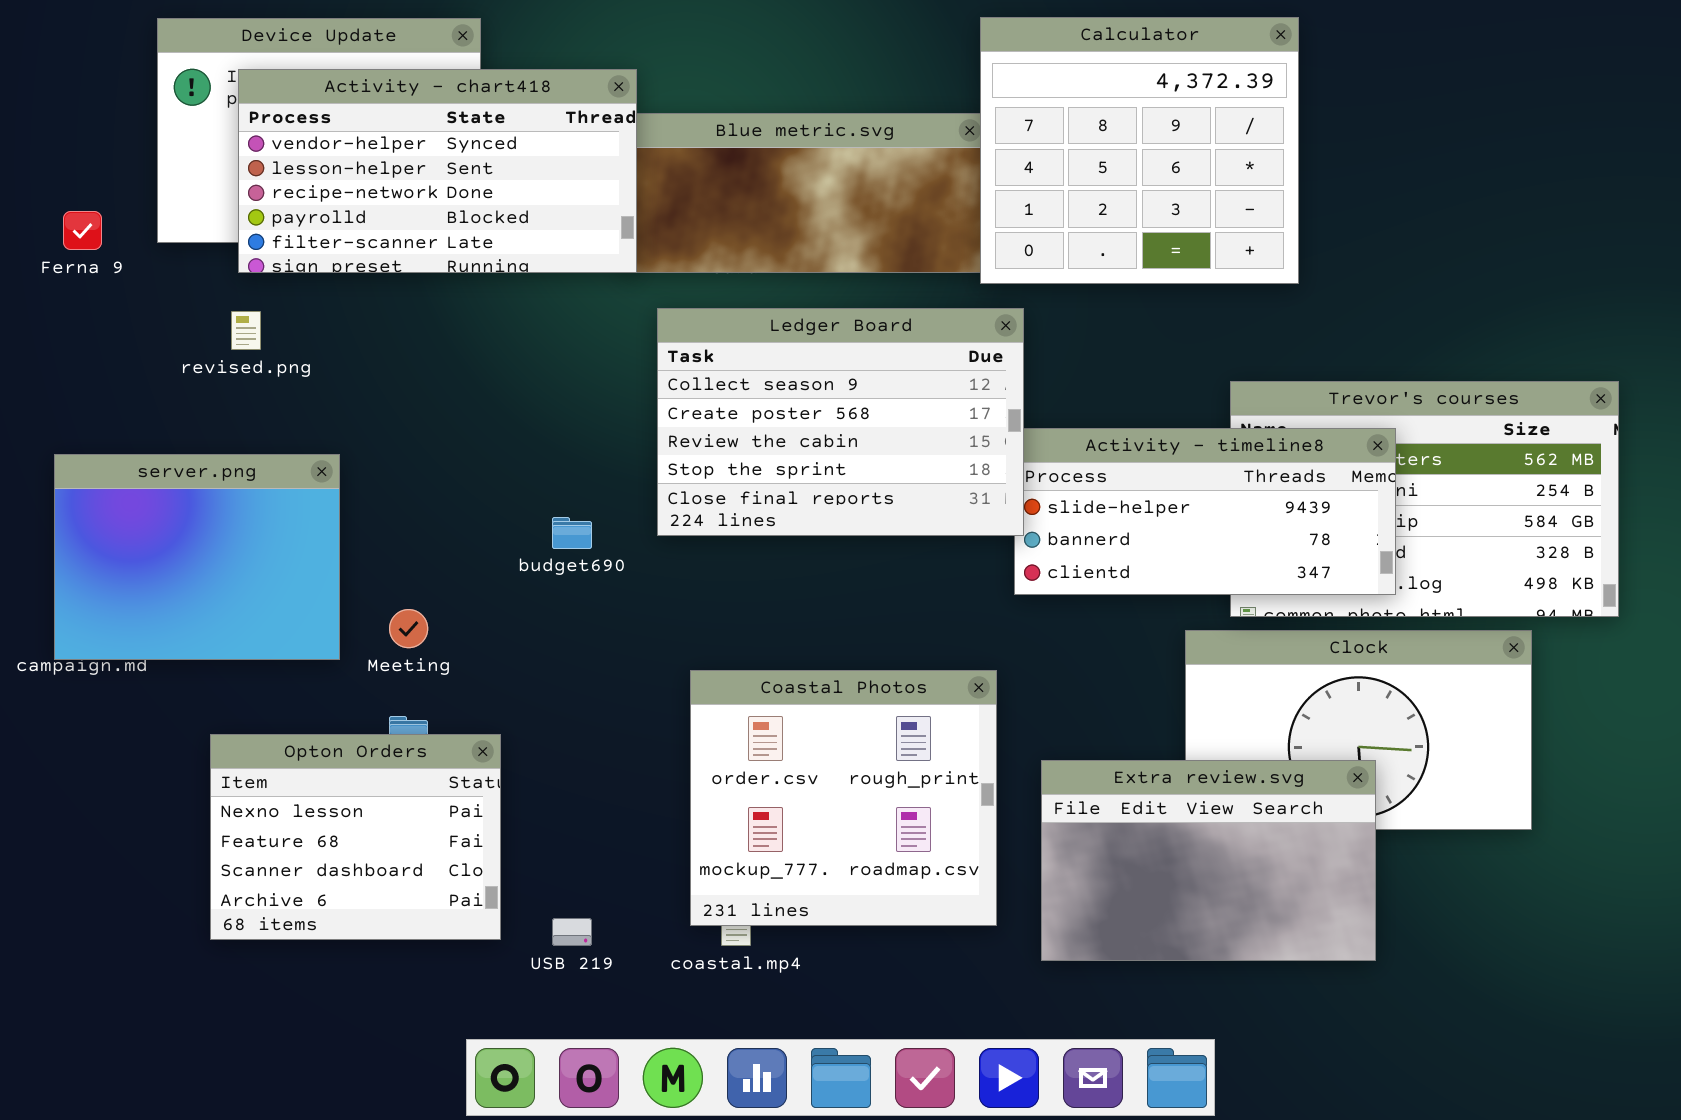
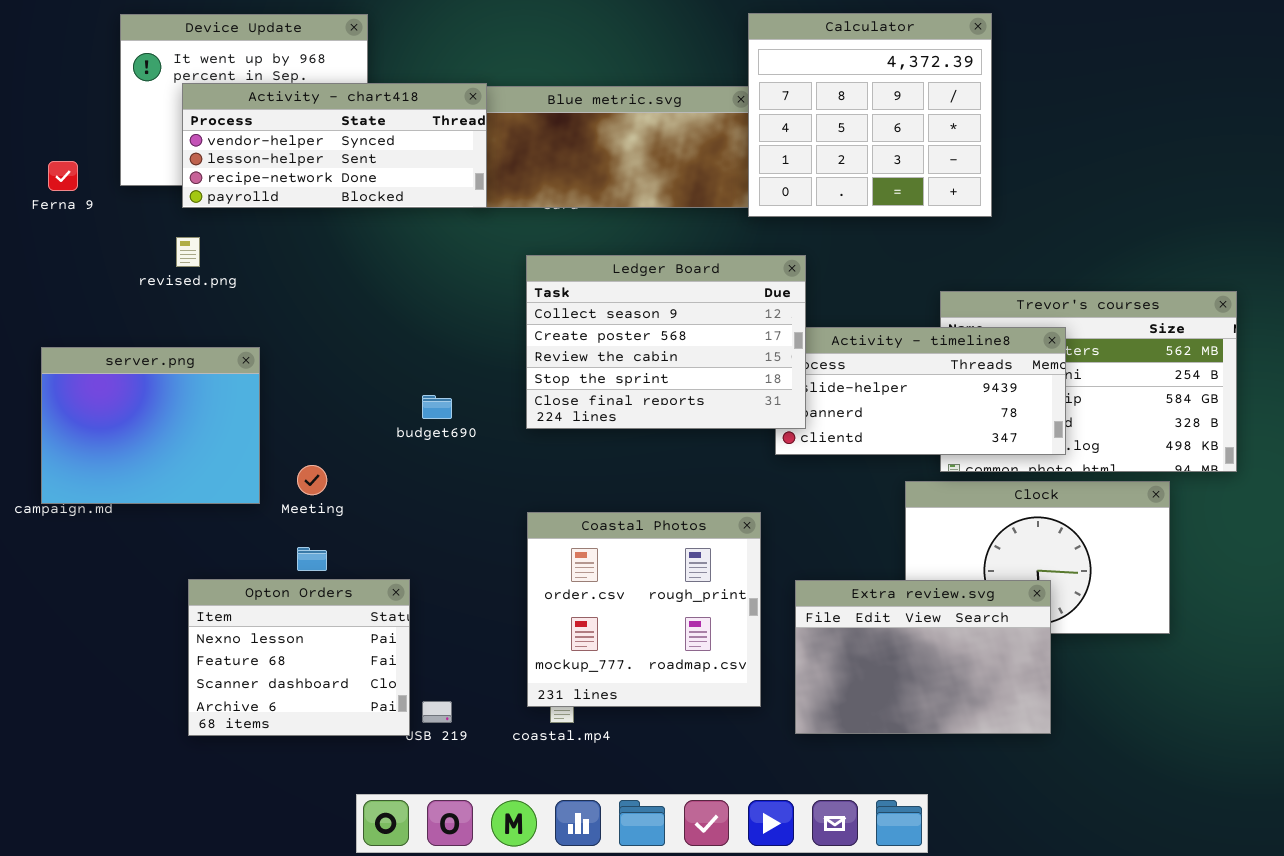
Activity - chart418: [238,69,637,273] -> [182,83,487,208], resized
Ledger Board: [657,308,1024,536] -> [526,255,806,429], moved
Opton Orders: [210,734,501,940] -> [188,579,410,736], moved

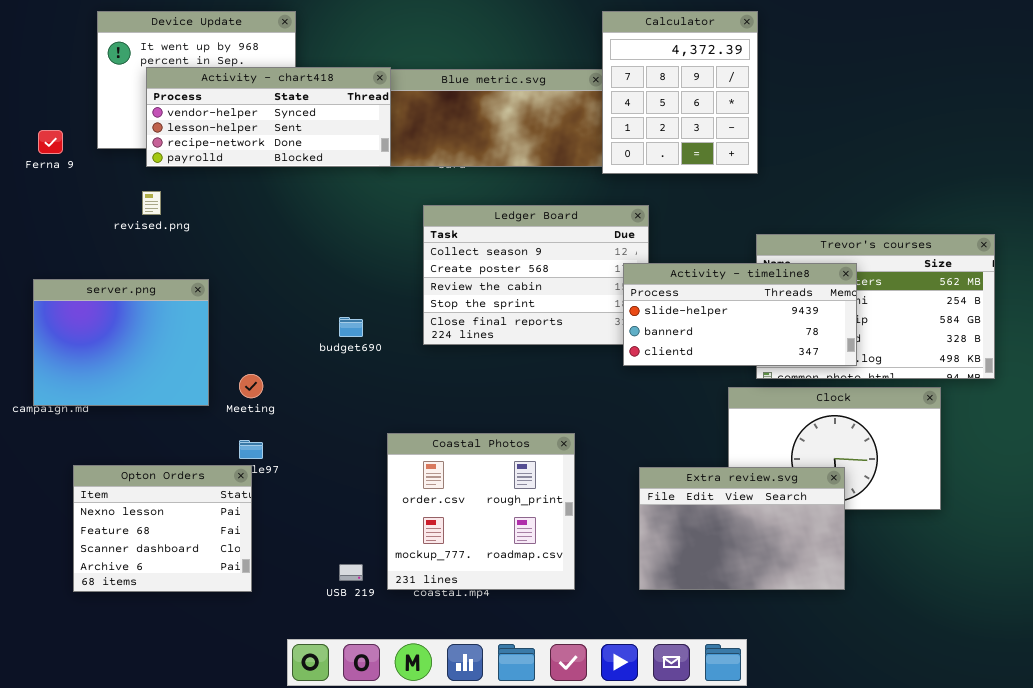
Calculator: [748,13,992,217] -> [602,11,758,174], resized
Activity - timeline8: [775,327,1066,455] -> [623,263,857,366], raised
Coastal Photos: [527,512,761,707] -> [387,433,575,590], moved
Opton Orders: [188,579,410,736] -> [73,465,252,592], moved

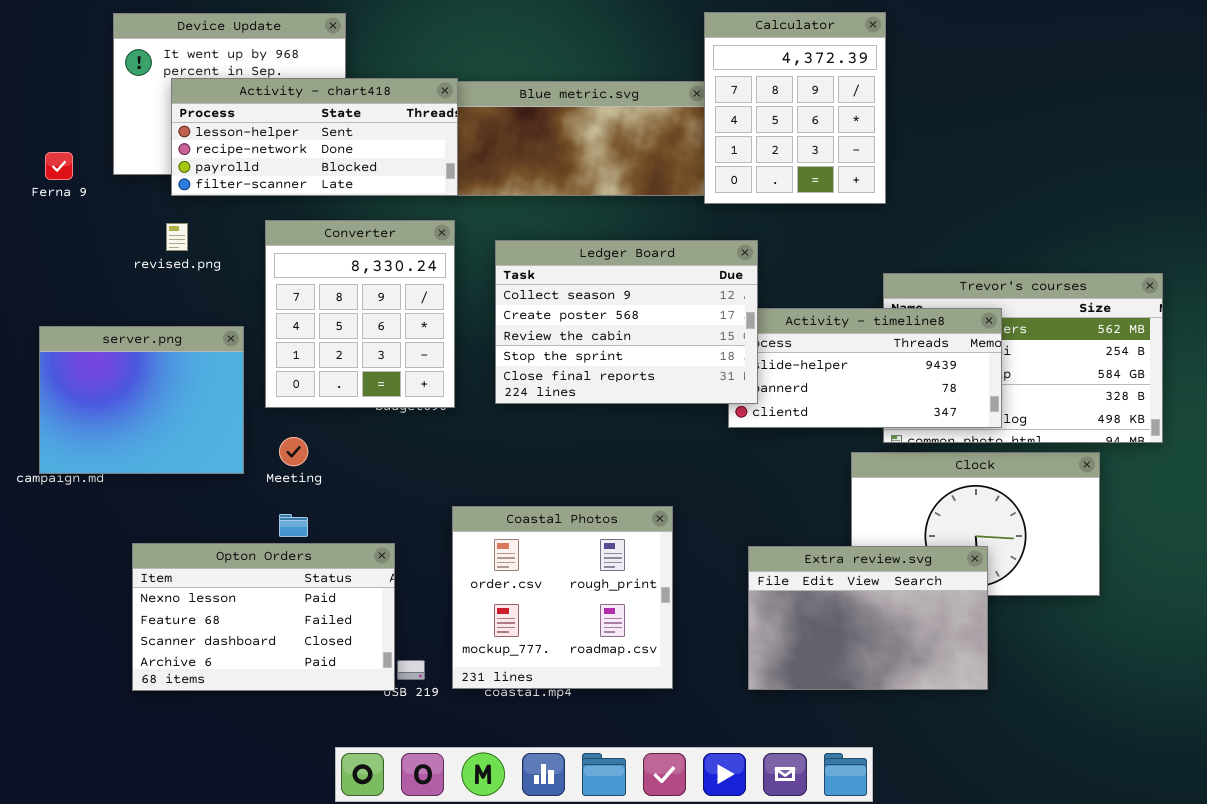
Activity - chart418: [146,67,391,167] -> [171,78,458,196], scrolled down 1 row
Converter: none -> [265,220,455,408], opened
Ledger Board: [423,205,649,345] -> [495,240,758,404], raised
Opton Orders: [73,465,252,592] -> [132,543,395,691], moved, resized

